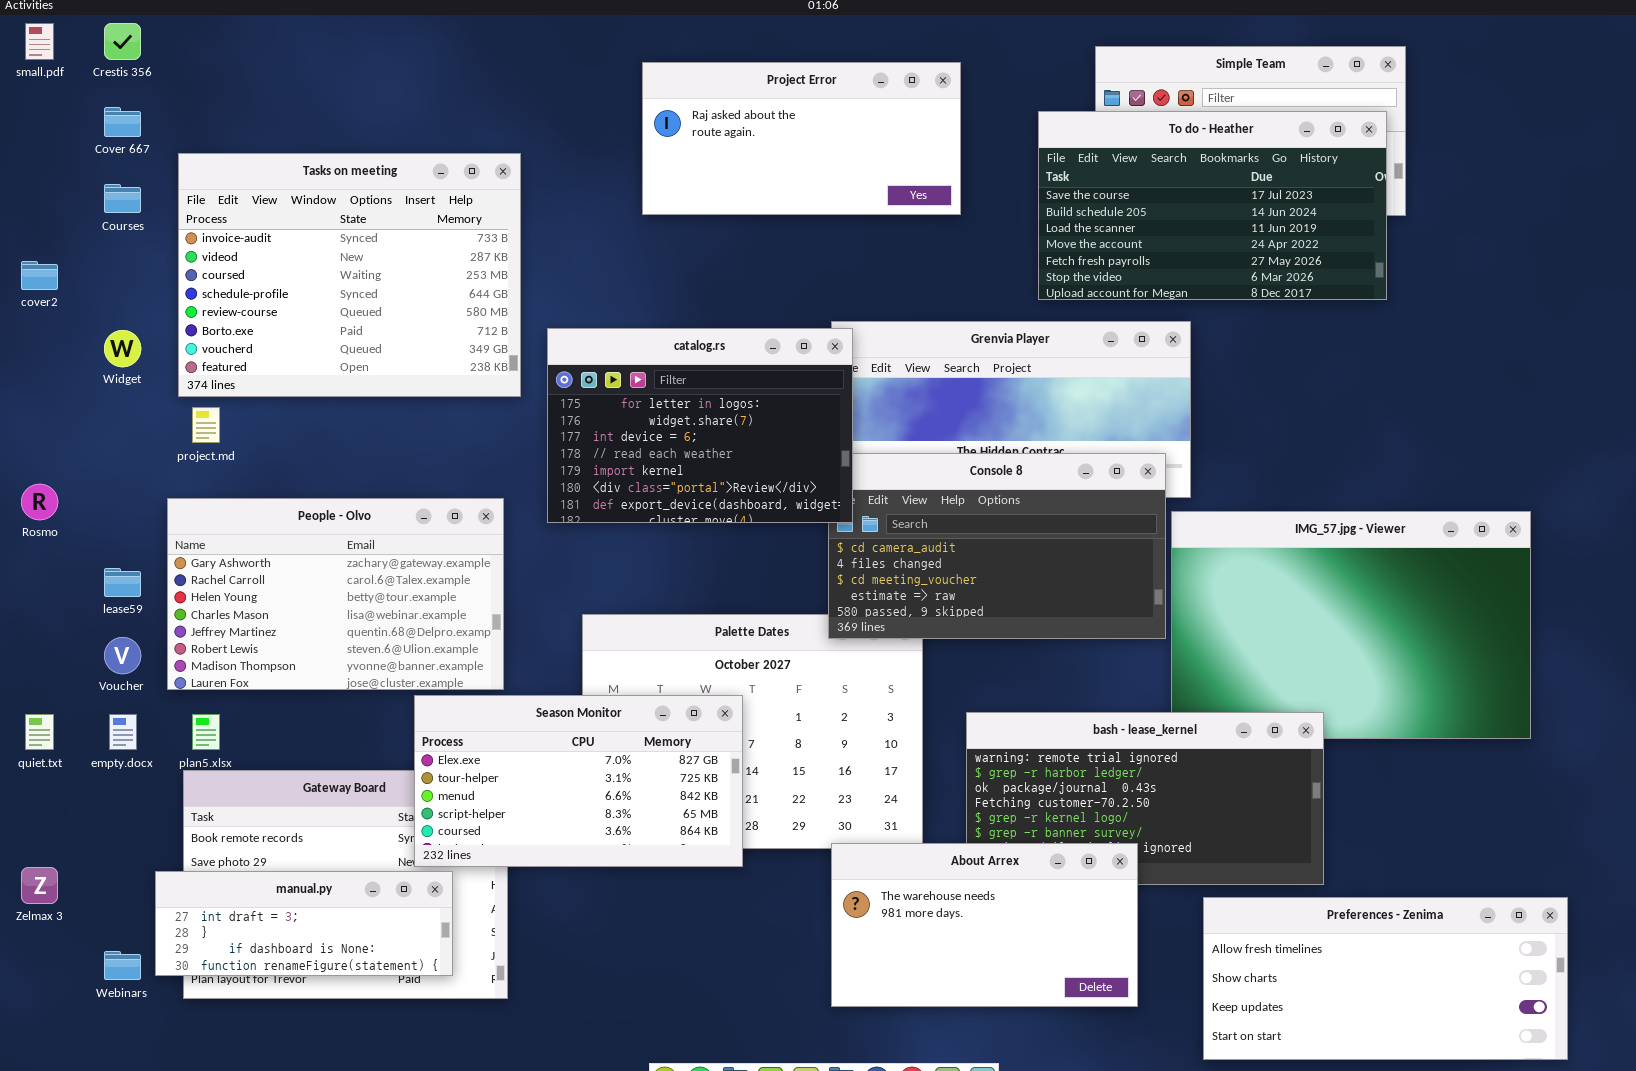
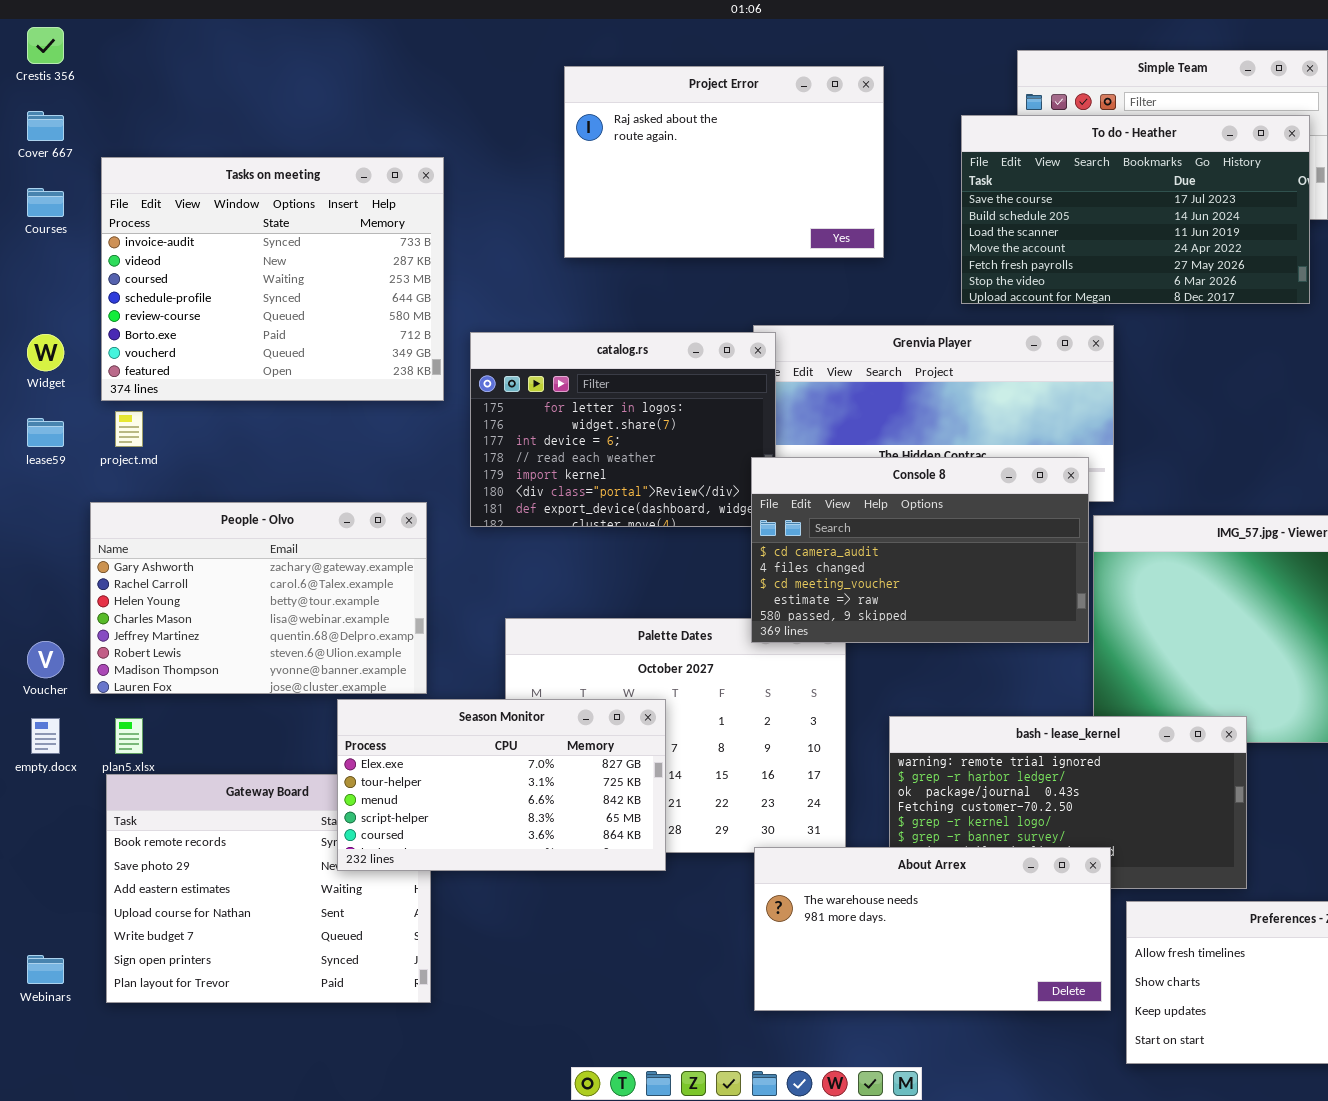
Project Error: [642,62,961,215] -> [564,66,884,258], resized
Console 8: [828,453,1166,639] -> [751,457,1089,643], raised
lease59: [104,568,141,597] -> [27,418,64,447], moved
About Arrex: [831,843,1138,1007] -> [754,847,1111,1011], resized
manual.py: [155,871,453,976] -> none, closed

